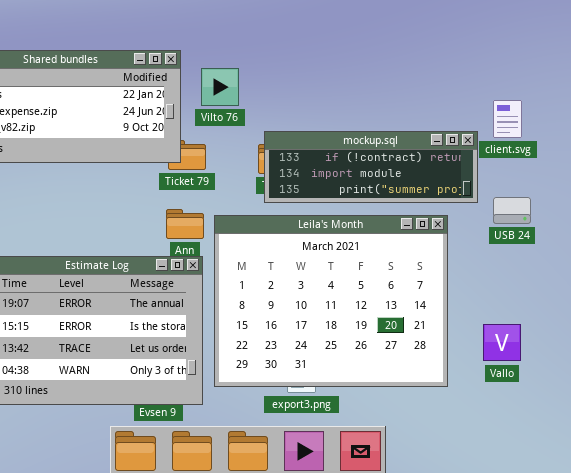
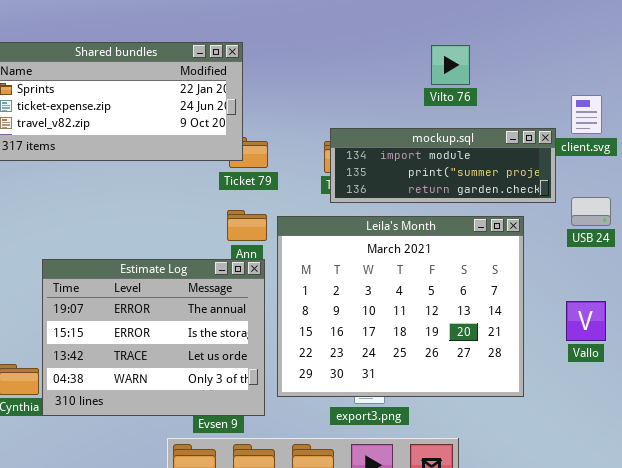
Vilto 76: [201,68,239,106] -> [431,45,470,85], moved
mockup.sql: [264,131,478,203] -> [330,128,556,203], scrolled down 1 row
Vallo: [483,324,521,361] -> [566,301,606,341], moved

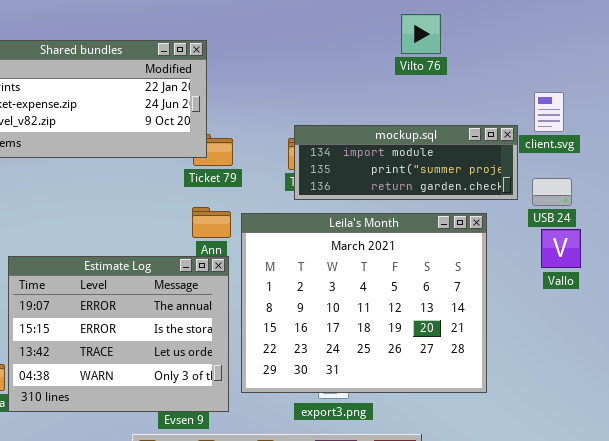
Vilto 76: [431,45,470,85] -> [401,14,441,54], moved
USB 24: [571,197,611,226] -> [532,178,572,206], moved
Vallo: [566,301,606,341] -> [541,229,581,268], moved

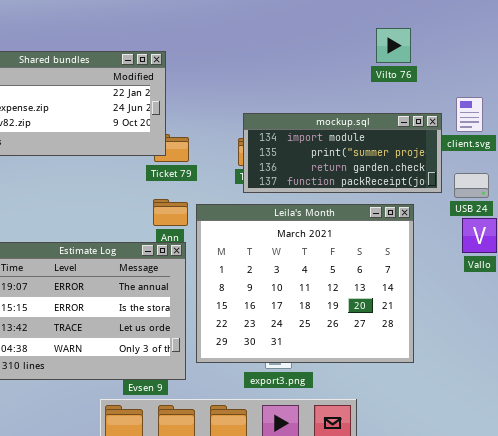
Vilto 76: [401,14,441,54] -> [376,28,411,63], moved
mockup.sql: [294,125,518,200] -> [243,113,442,193], resized

